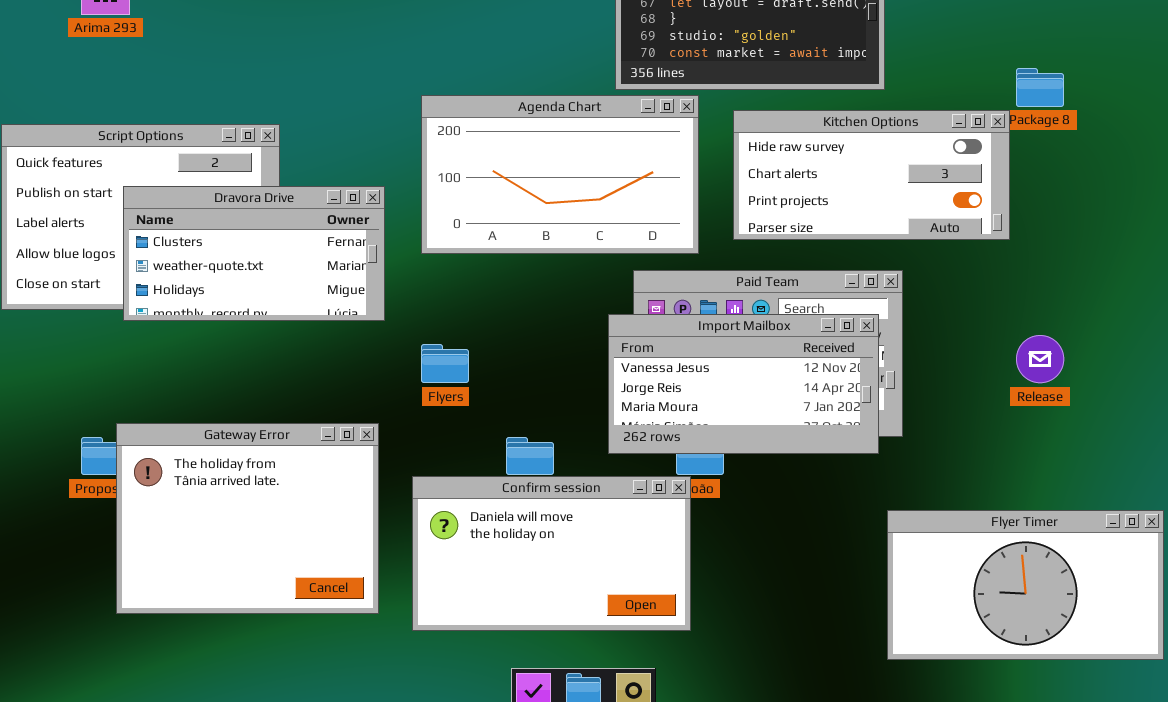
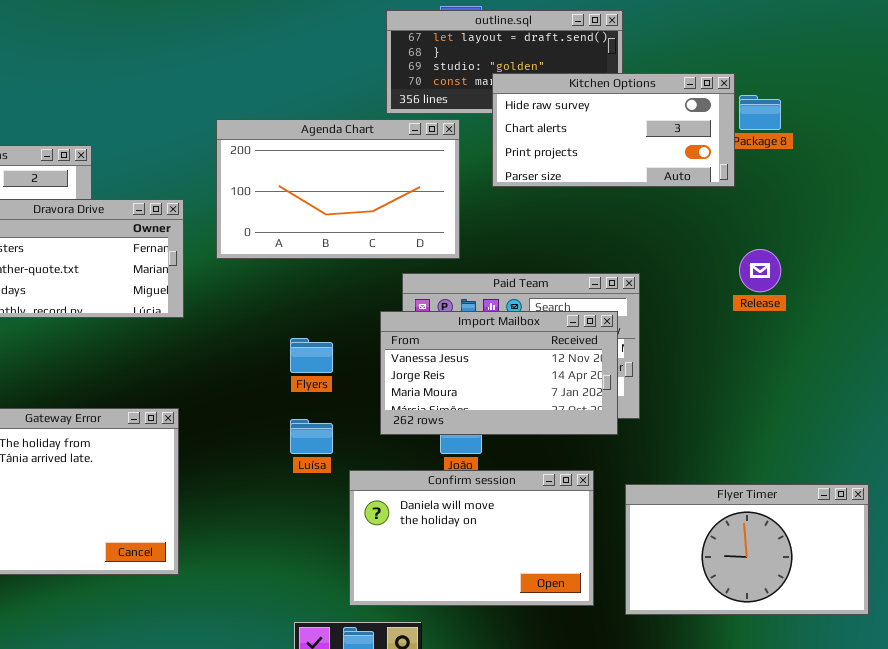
Kitchen Options: [733,110,1010,240] -> [492,73,735,187], moved
Release: [1016,335,1064,383] -> [739,249,781,292], moved
Flyers: [421,344,469,383] -> [290,338,333,373], moved
Confirm session: [412,476,691,631] -> [349,470,594,606], moved

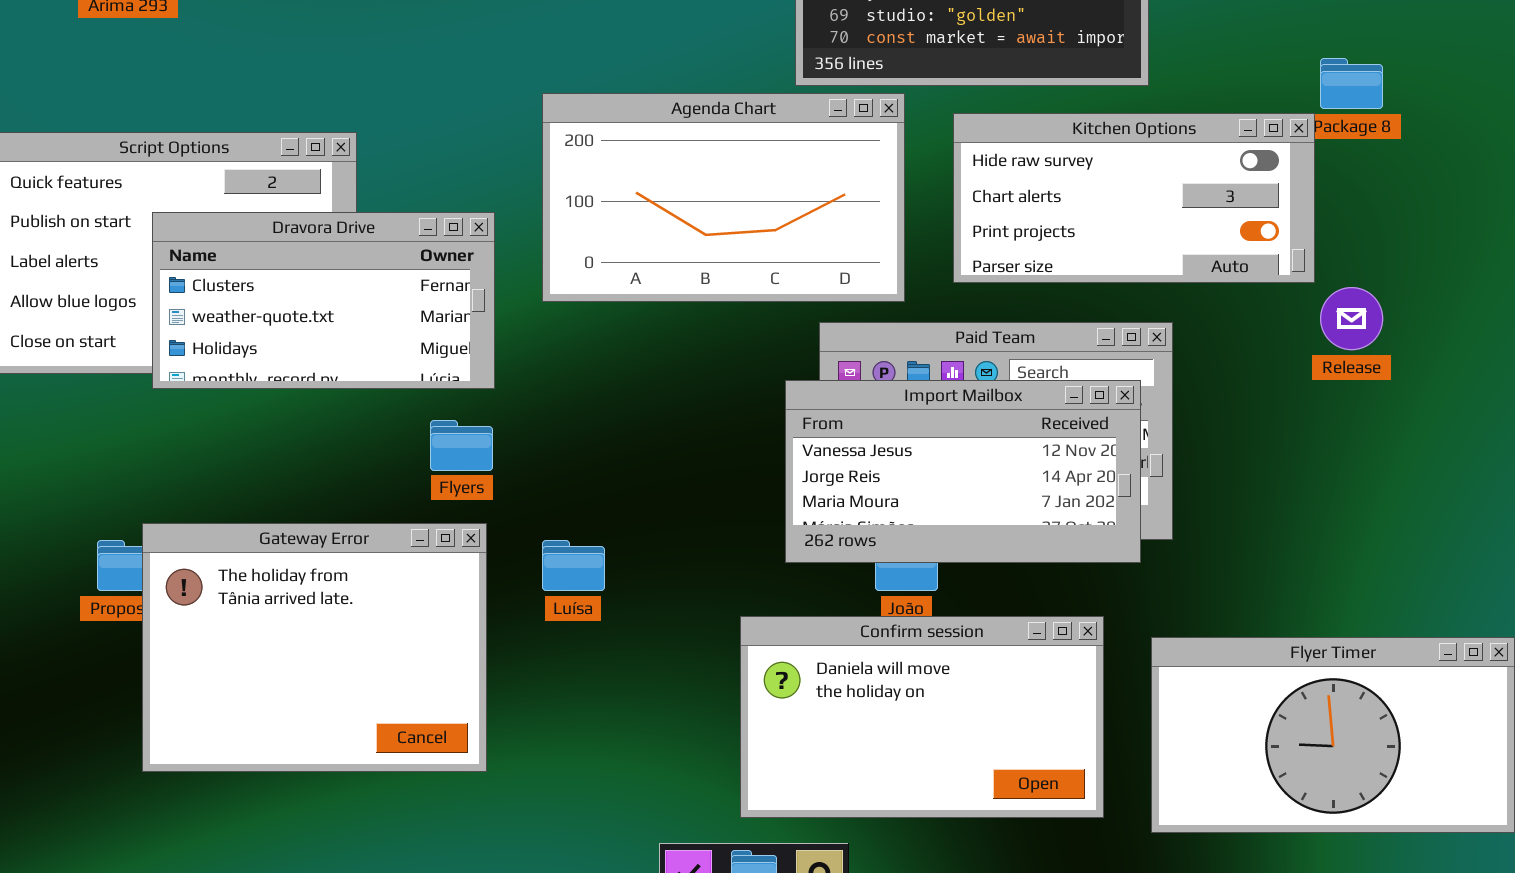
Kitchen Options: [492,73,735,187] -> [953,113,1315,283], moved
Flyers: [290,338,333,373] -> [430,420,493,471], moved
Luísa: [290,419,333,454] -> [542,540,605,591], moved

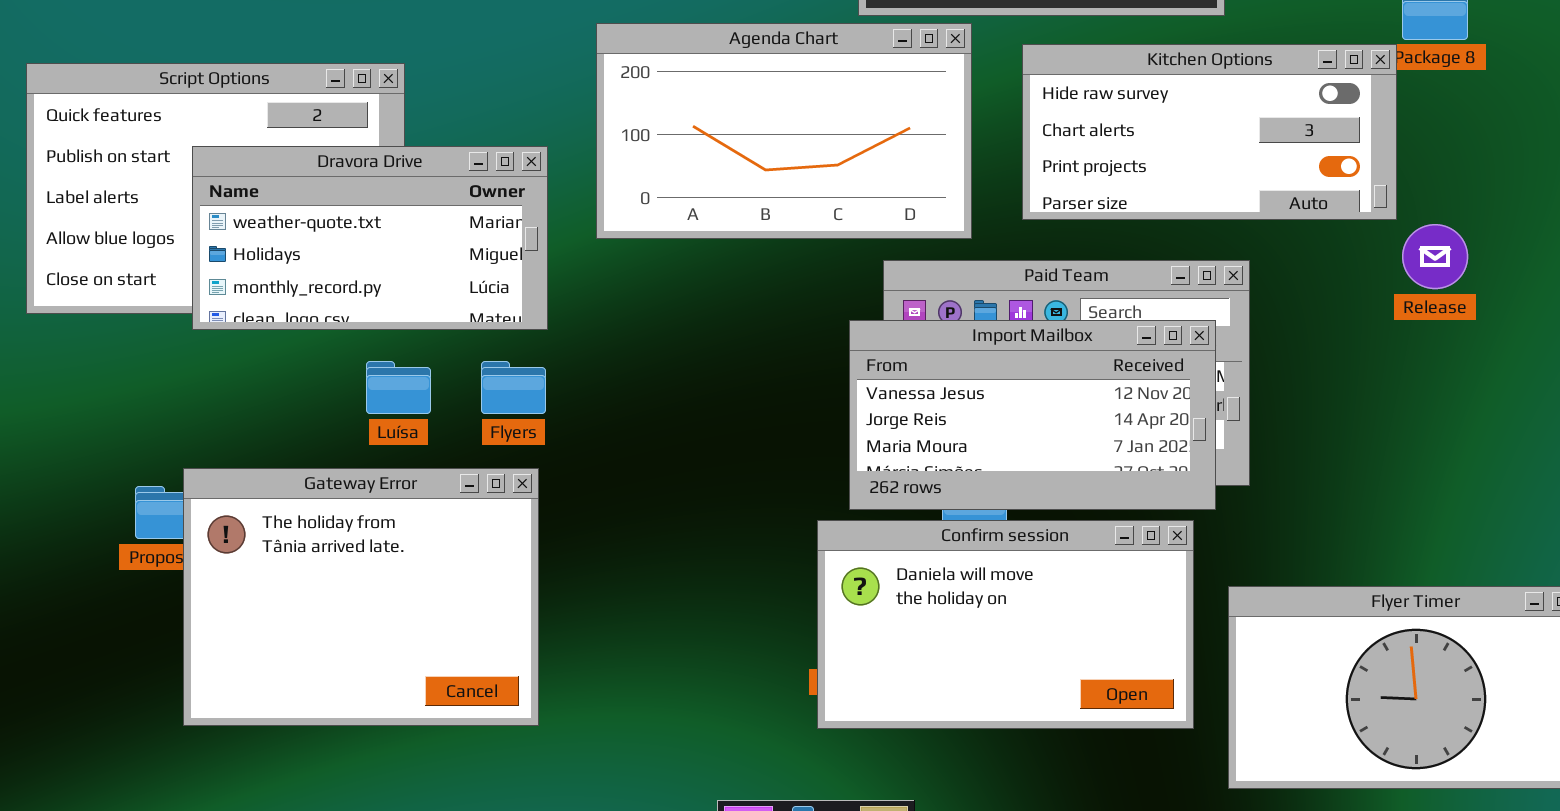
Dravora Drive: [152,212,495,389] -> [192,146,548,330], scrolled down 1 row
Luísa: [542,540,605,591] -> [366,361,431,414], moved
Confirm session: [740,616,1104,818] -> [817,520,1194,729], moved

